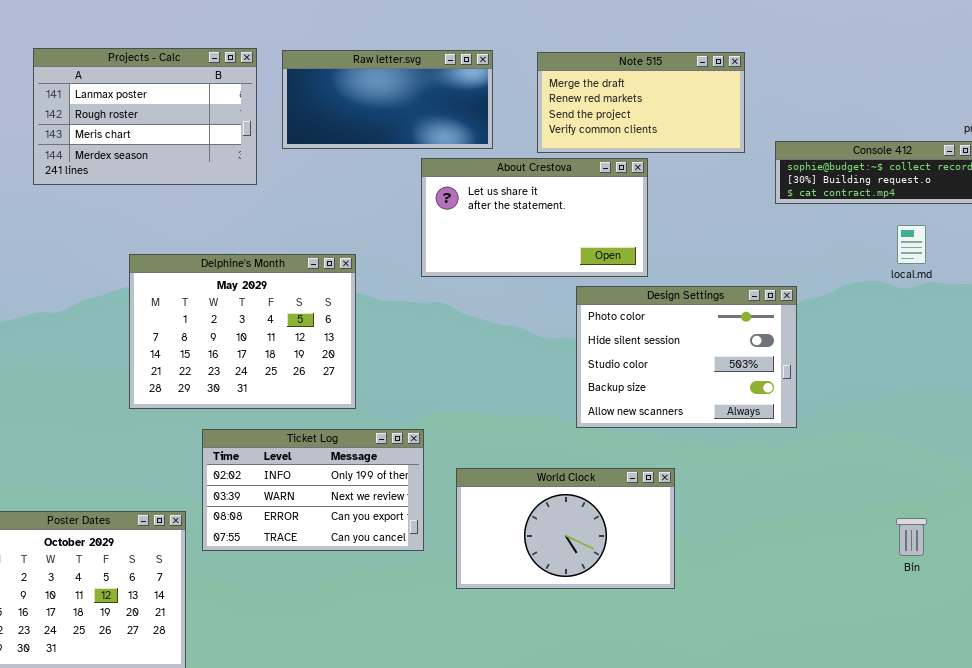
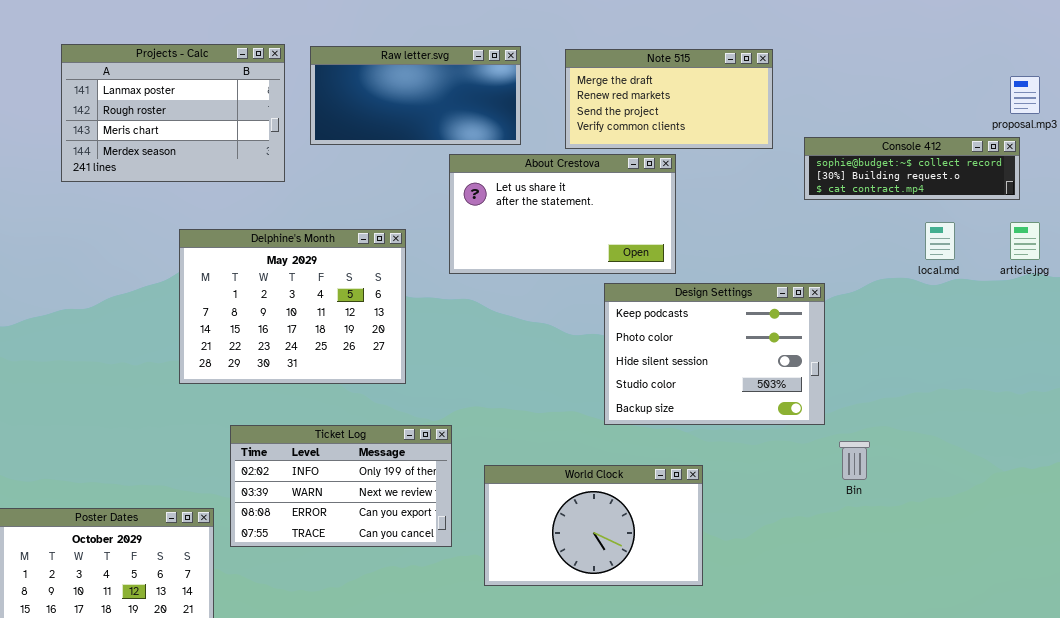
Delphine's Month: [129,254,356,409] -> [179,229,406,384], moved
Design Settings: [576,286,797,428] -> [604,283,825,425], scrolled up 1 row
Bin: [896,518,927,556] -> [839,441,870,480], moved

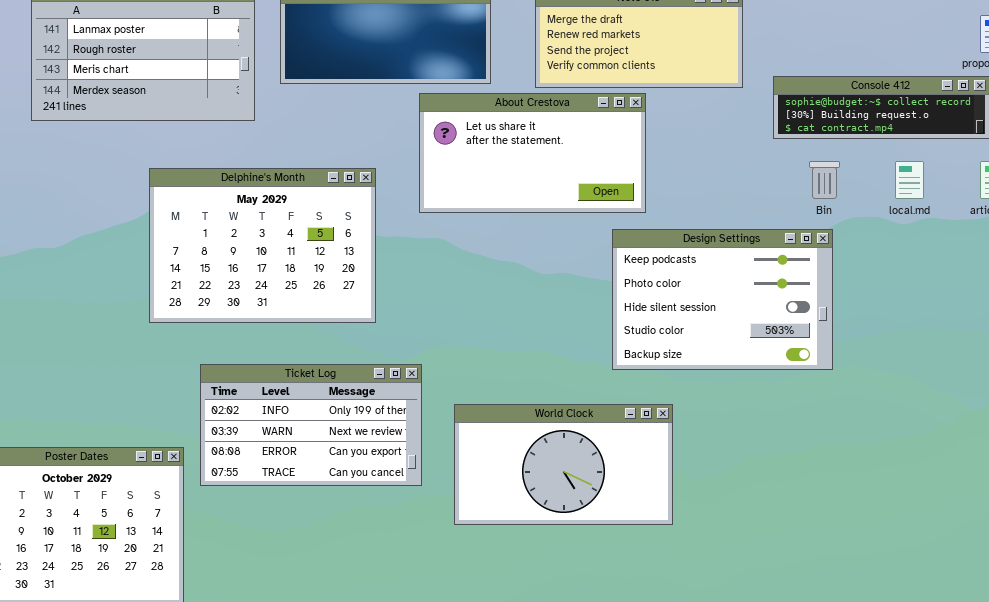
Design Settings: [604,283,825,425] -> [612,229,833,370], moved
Bin: [839,441,870,480] -> [809,161,840,199], moved

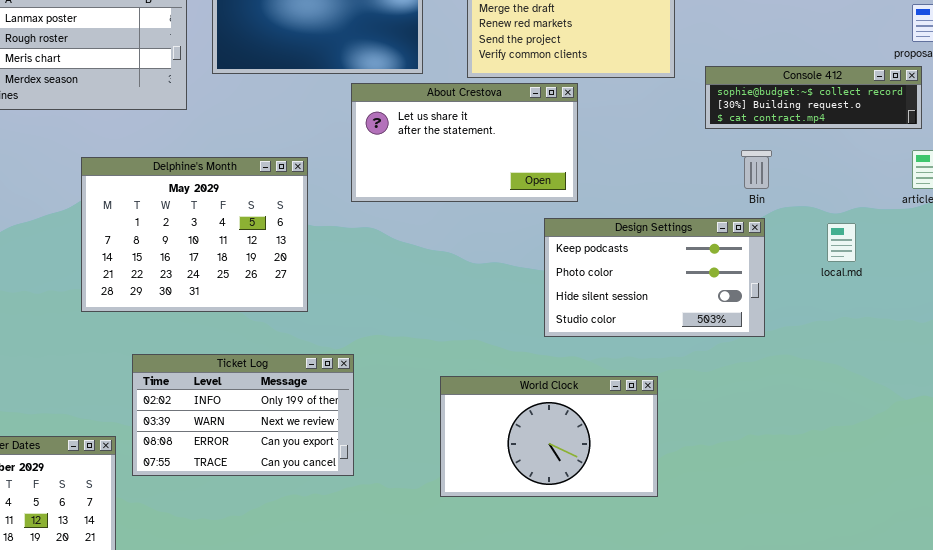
local.md: [895,161,924,199] -> [827,223,856,262], moved
Design Settings: [612,229,833,370] -> [544,218,765,337], resized
World Clock: [454,404,673,525] -> [440,376,658,497], moved

